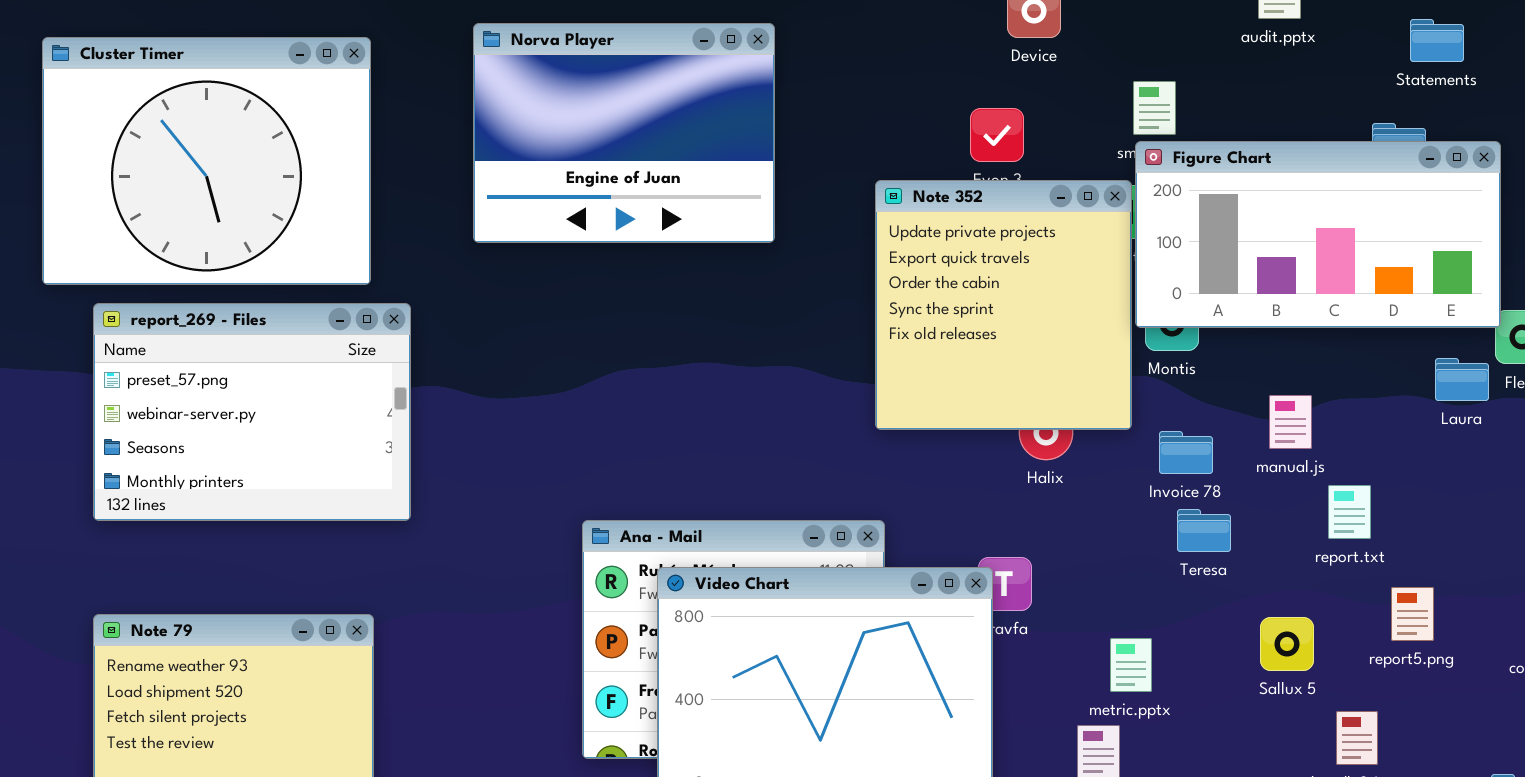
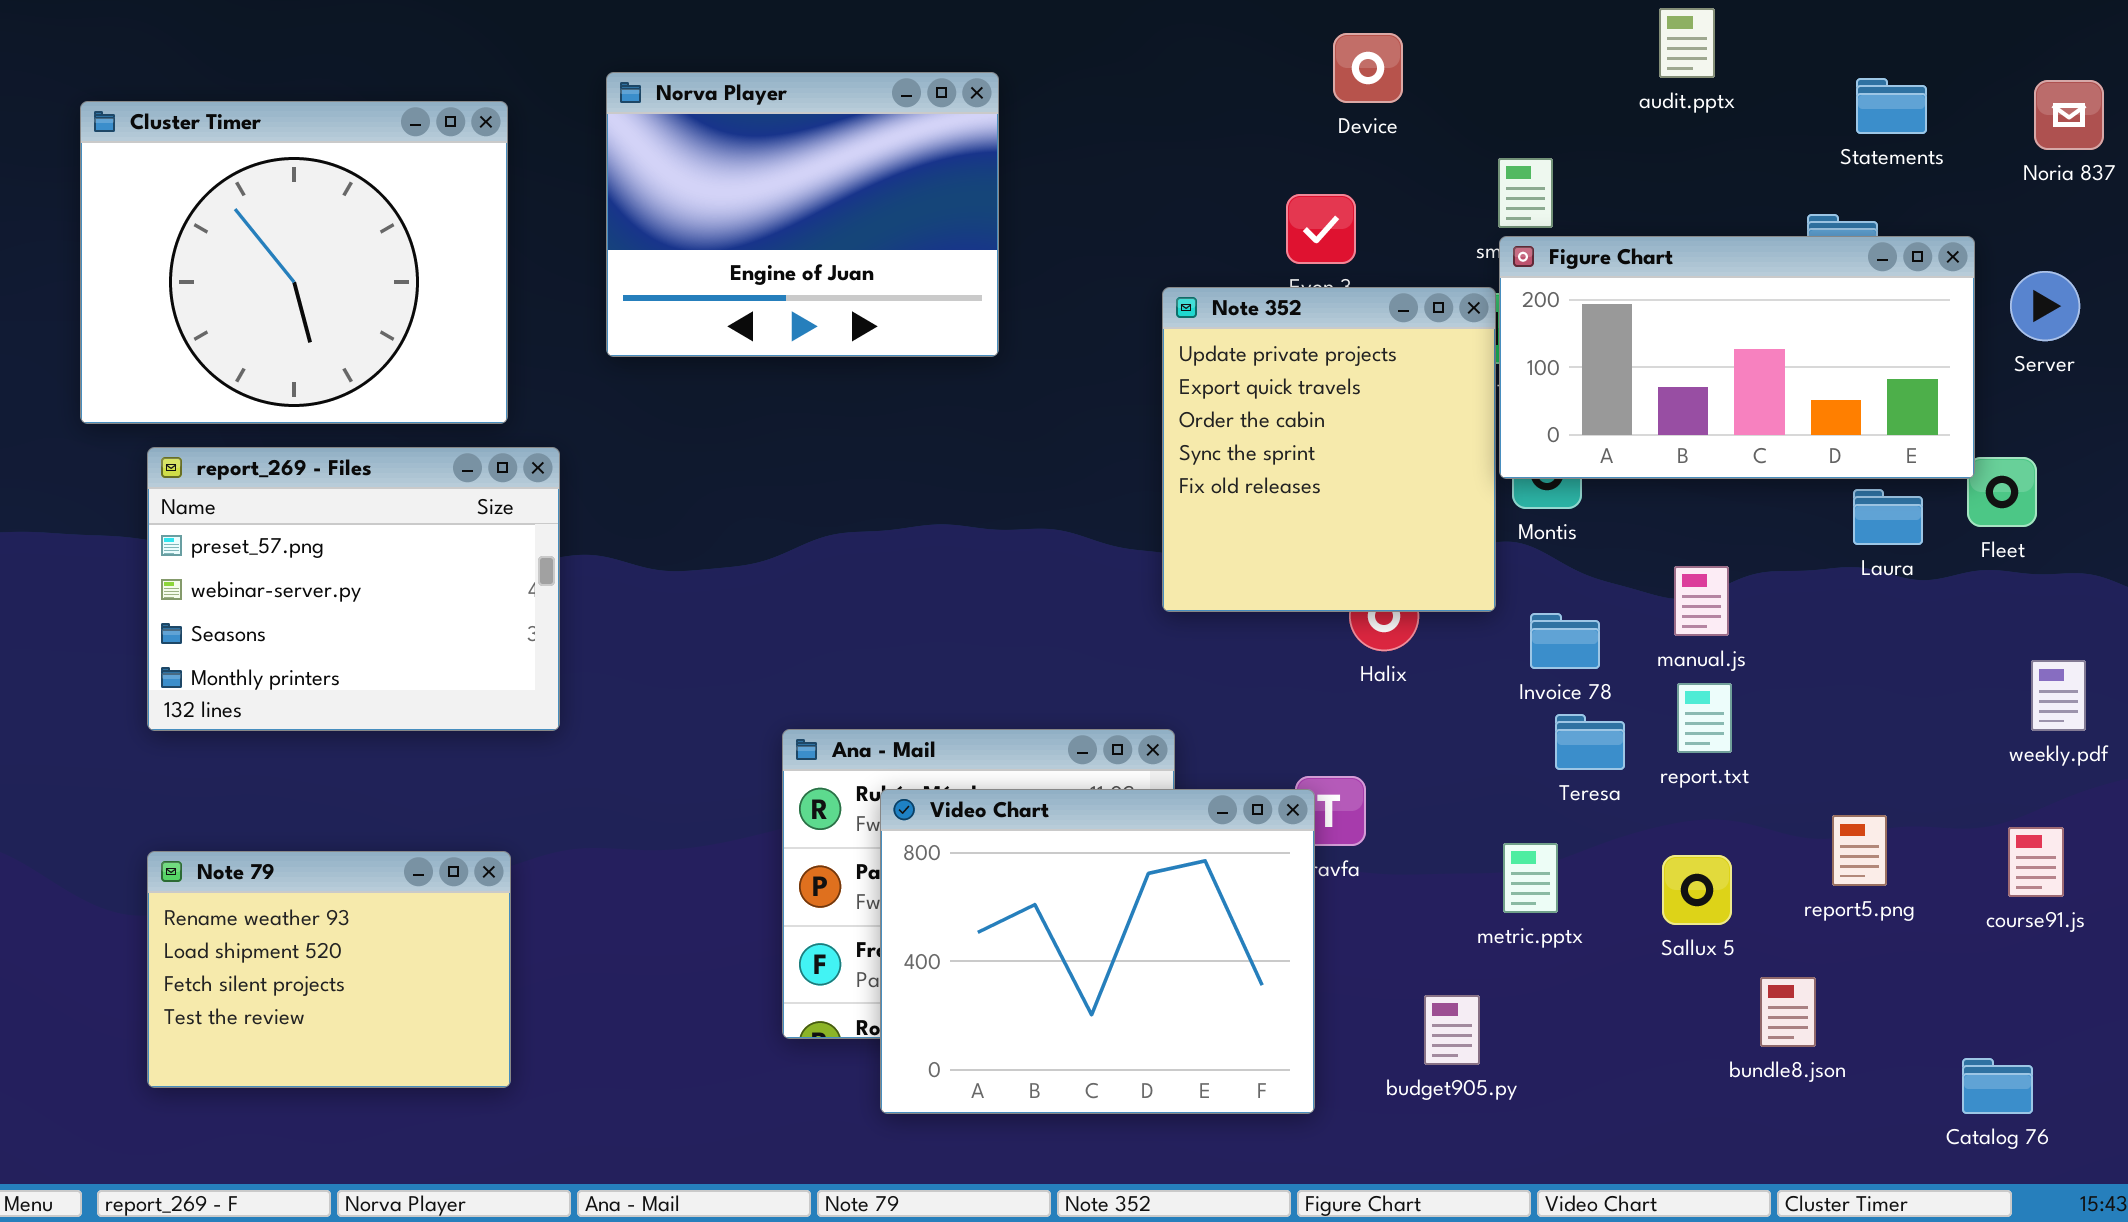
Norva Player: [473,23,775,243] -> [606,72,999,357], moved
Laura: [1435,358,1489,401] -> [1853,489,1923,545], moved
report.txt: [1328,485,1371,539] -> [1677,683,1732,753], moved
metric.pptx: [1110,638,1152,692] -> [1503,843,1558,913], moved

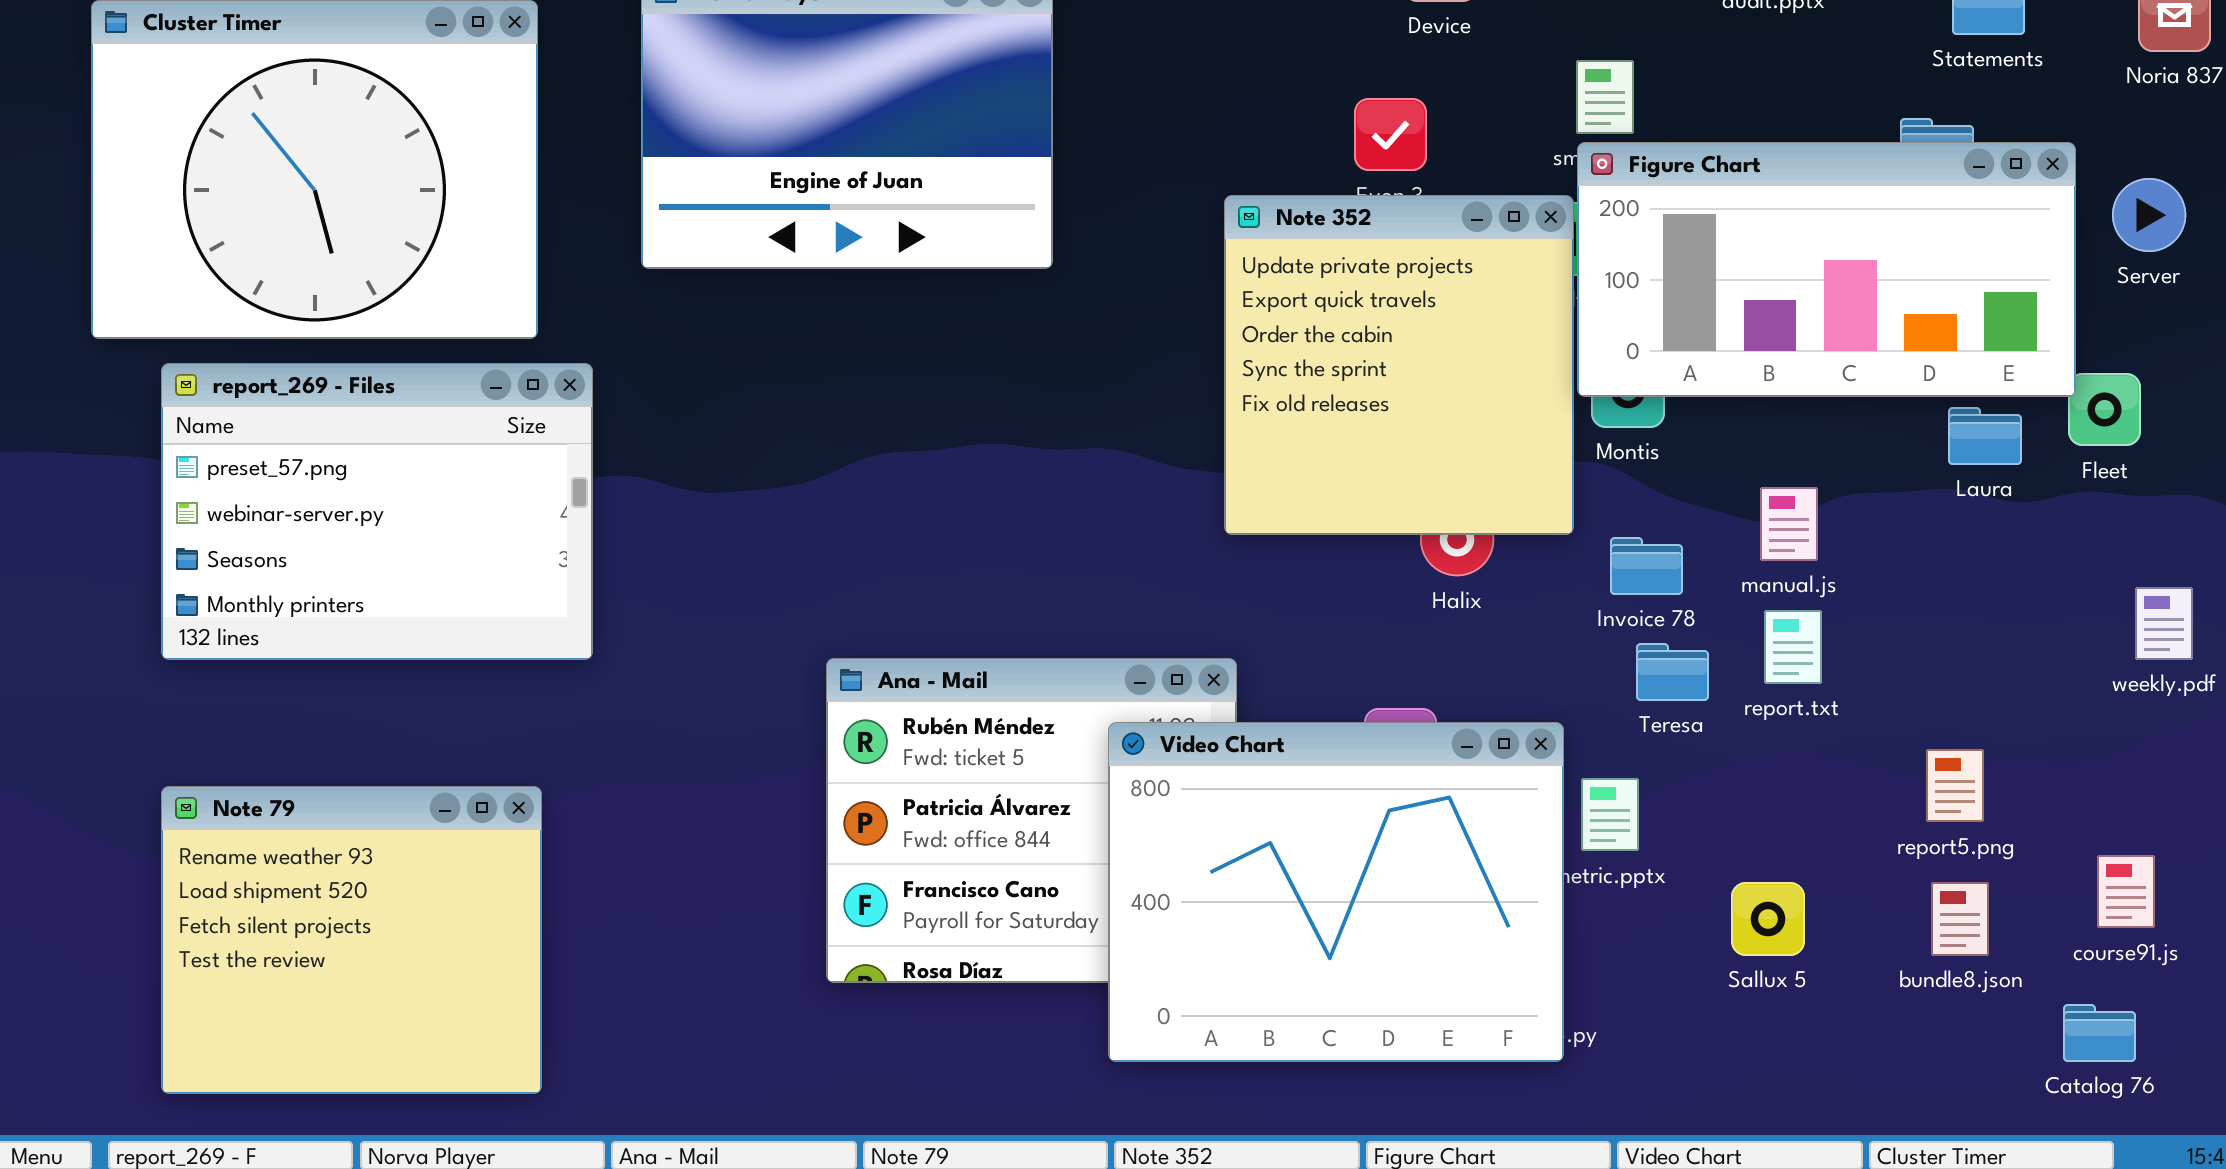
Video Chart: [880,789,1315,1114] -> [1108,722,1564,1062], moved
course91.js: [2008,827,2064,897] -> [2097,855,2155,928], moved
Note 79: [147,851,511,1088] -> [161,786,542,1094], resized
Sallux 5: [1662,855,1732,925] -> [1731,882,1805,956], moved
bundle8.json: [1760,977,1816,1047] -> [1931,882,1989,956], moved

